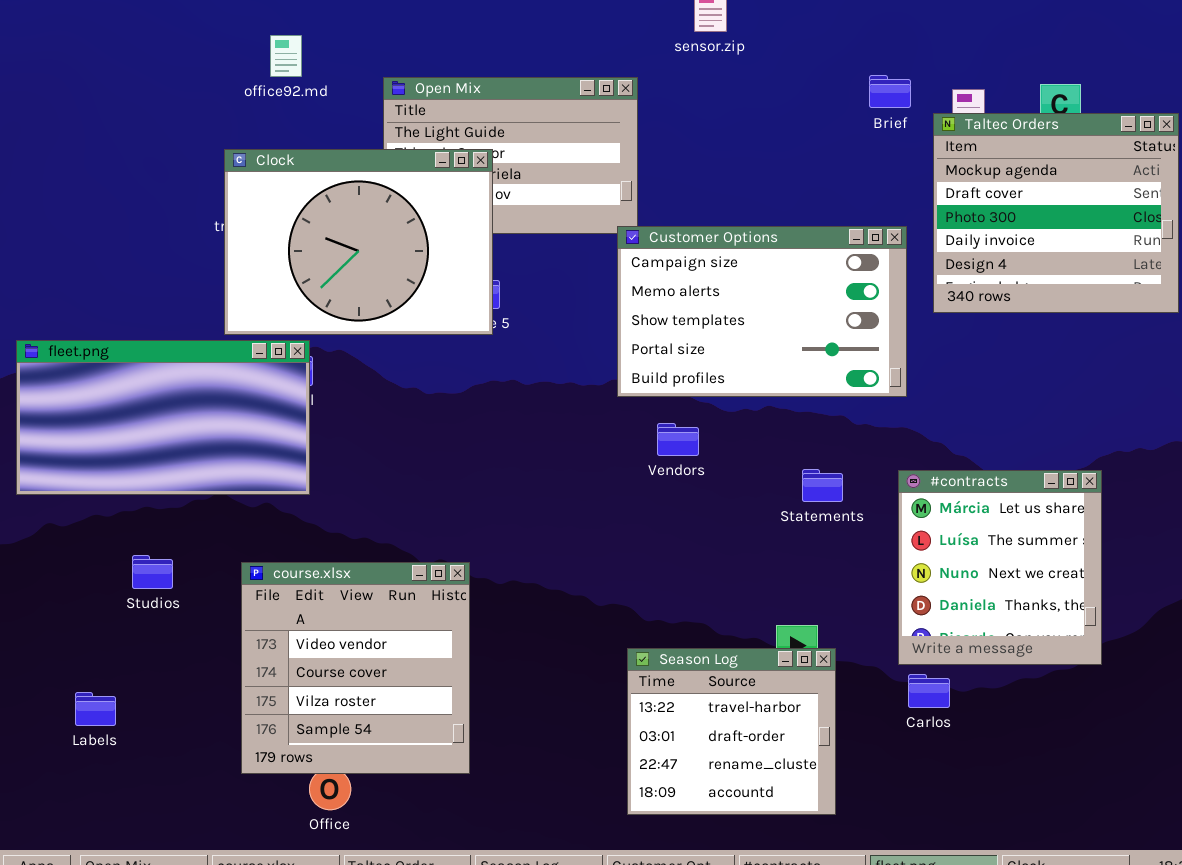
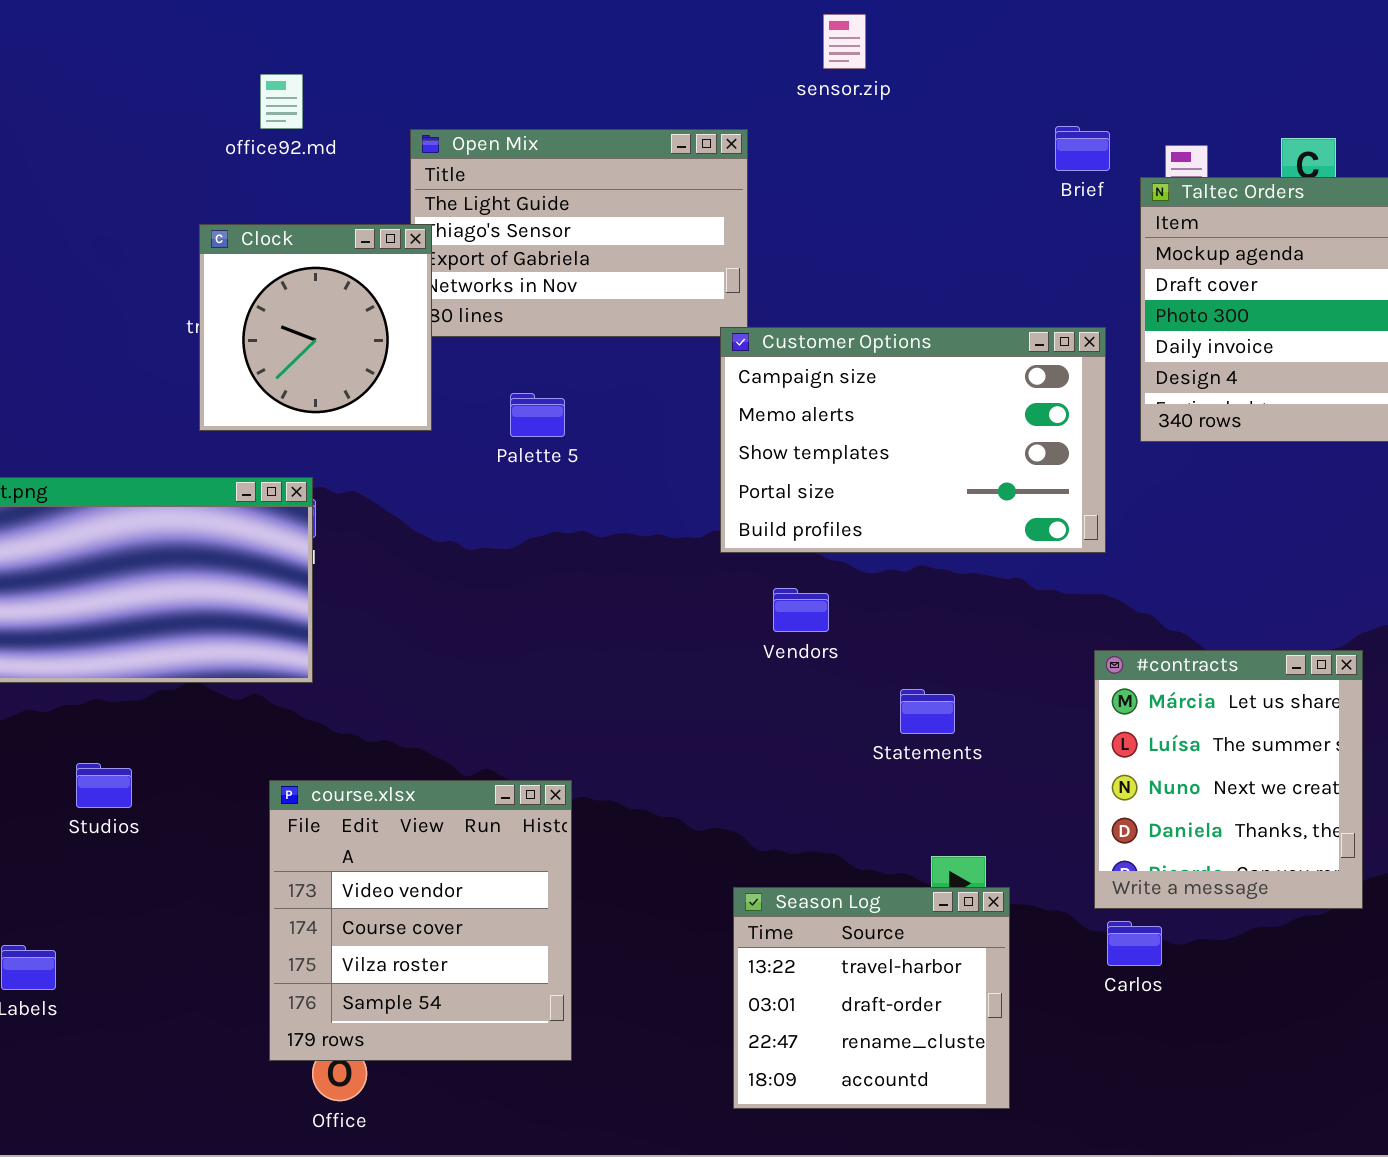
Clock: [224,149,493,335] -> [199,224,432,431], resized
Statements: [802,469,843,502] -> [900,689,955,734], moved
course.xlsx: [241,562,470,774] -> [269,780,572,1061], moved

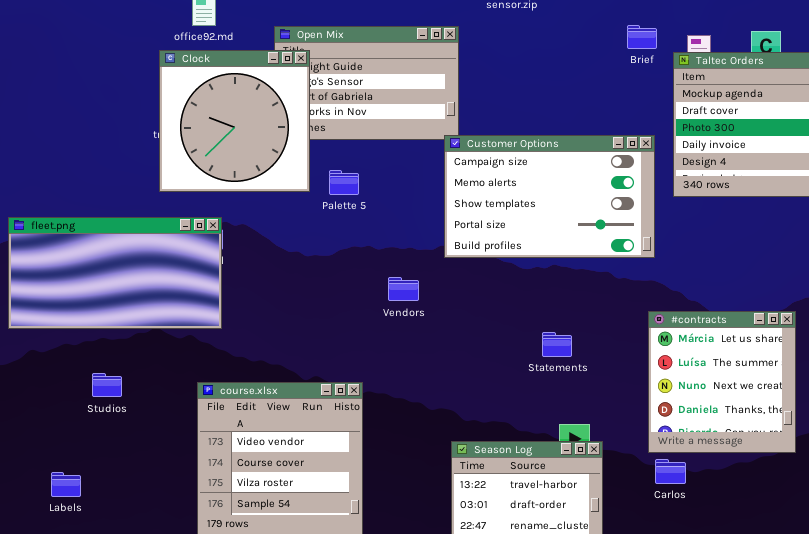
Clock: [199,224,432,431] -> [159,50,310,192], resized
Vendors: [773,588,829,632] -> [388,277,419,301], moved

